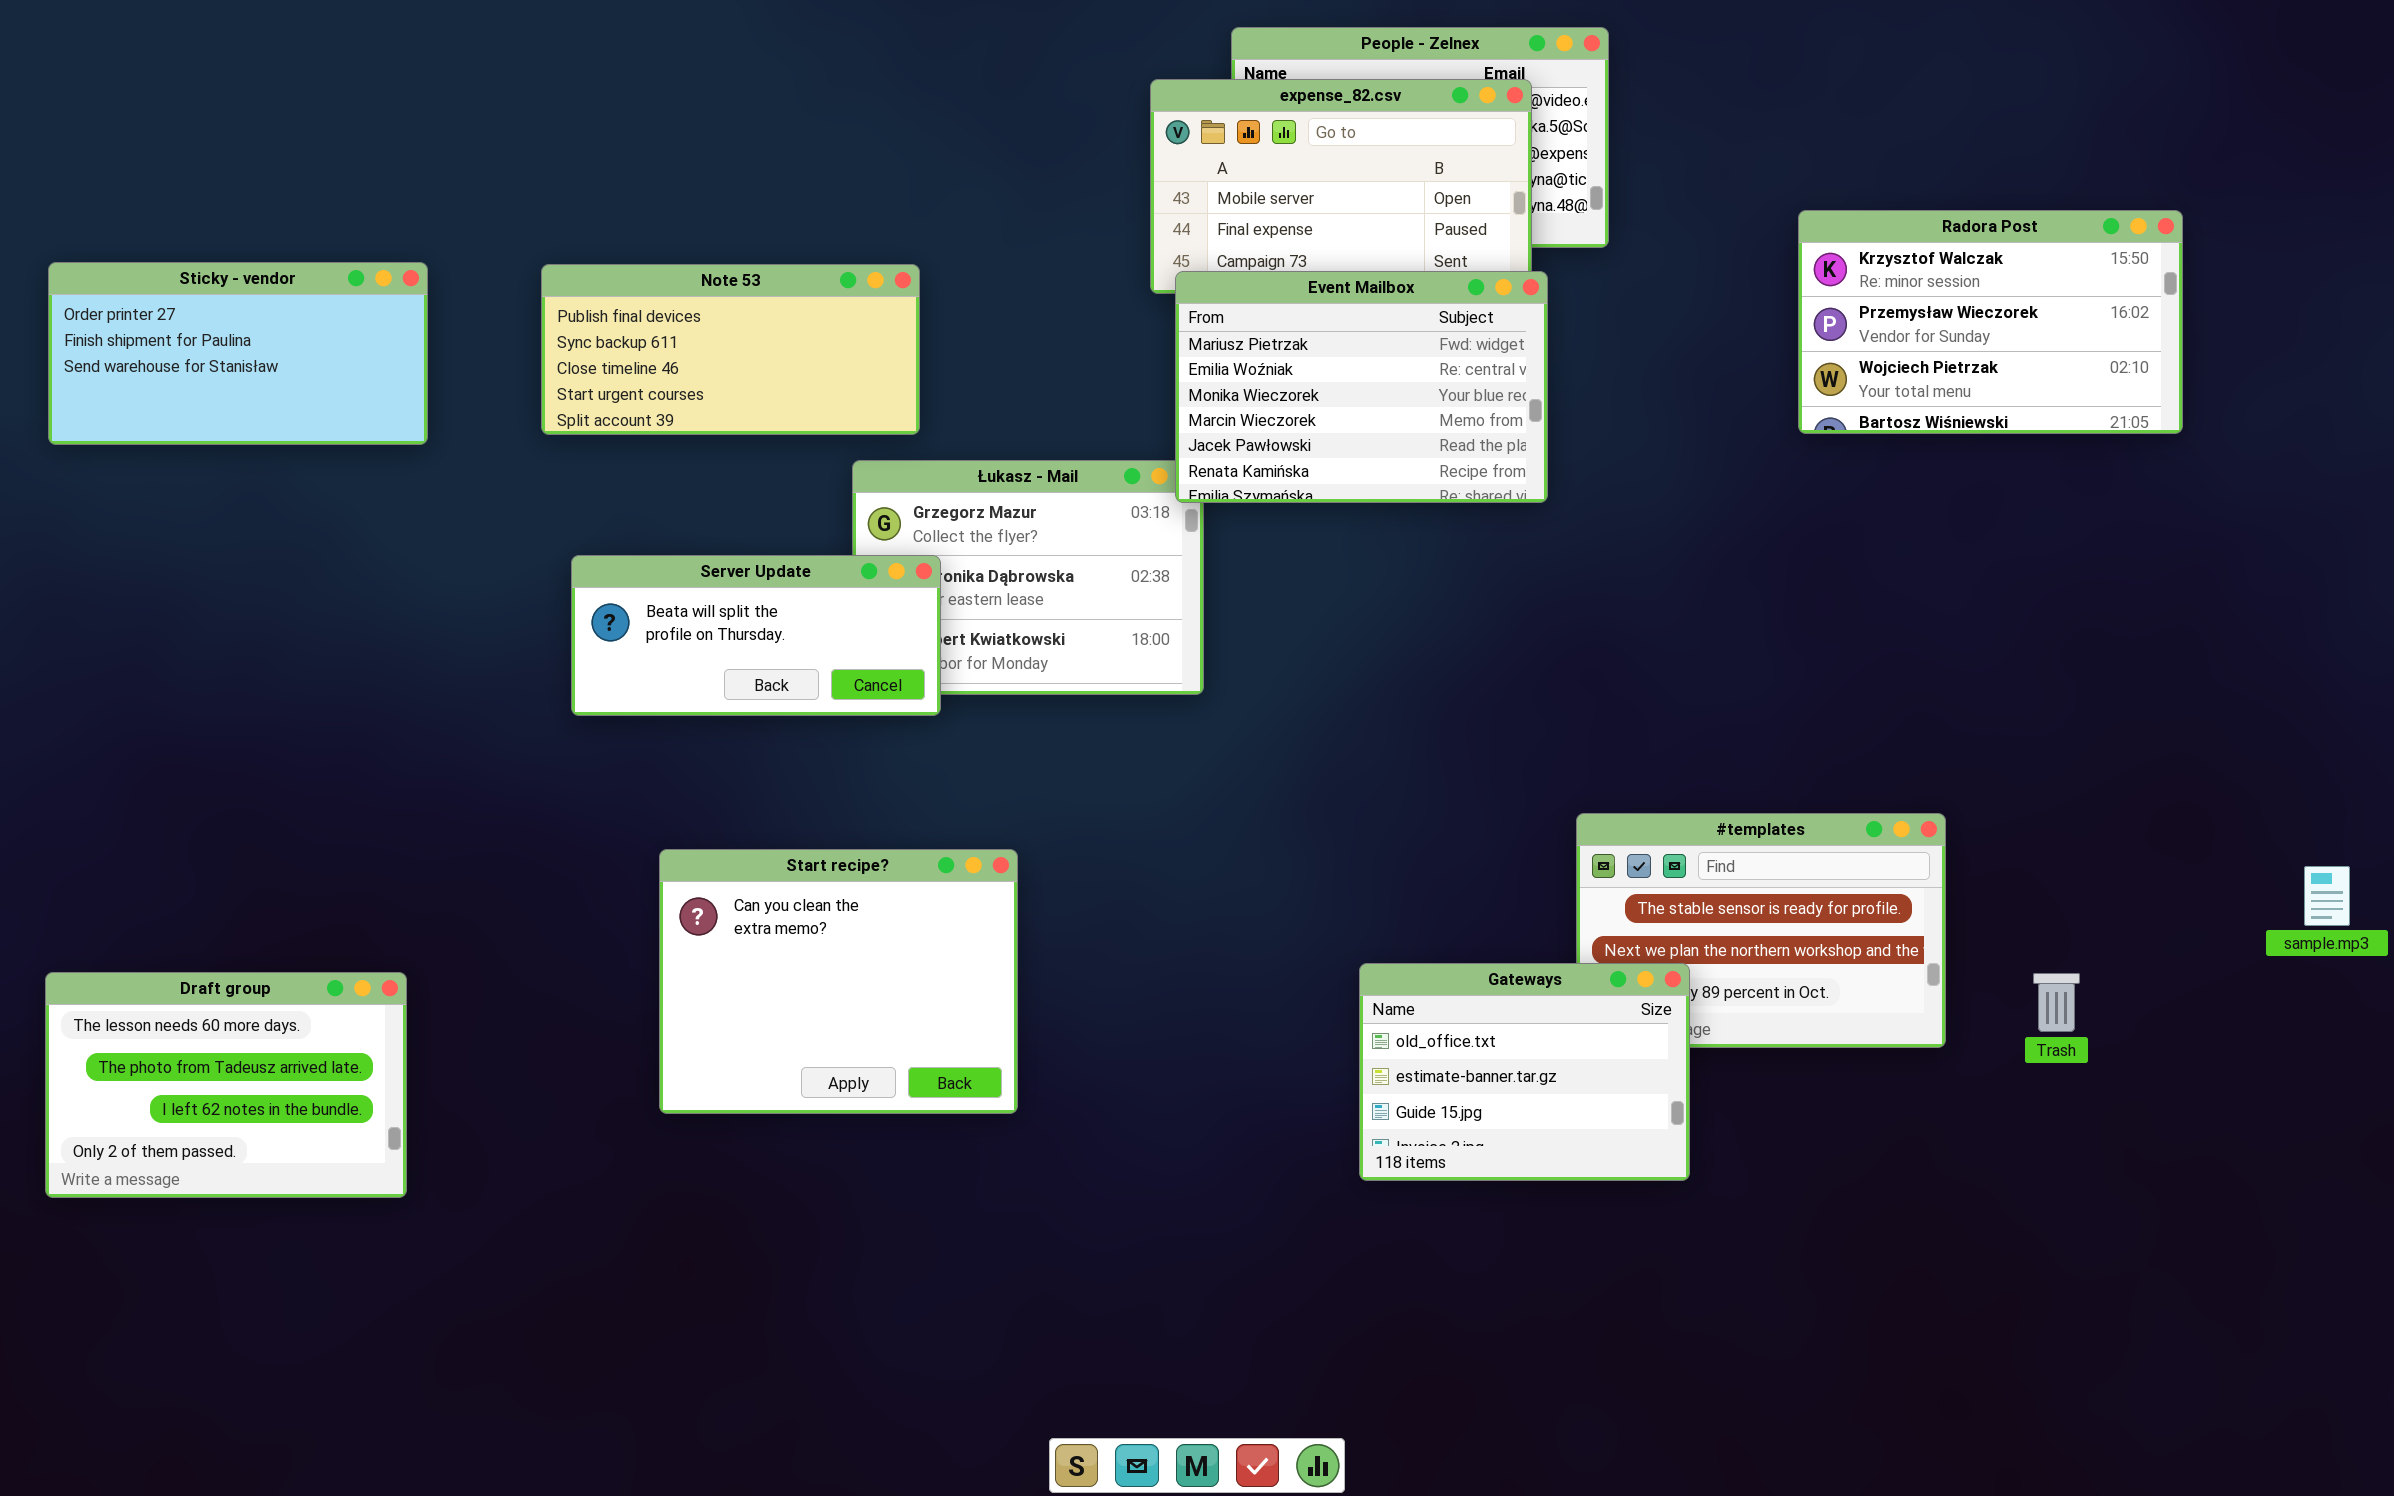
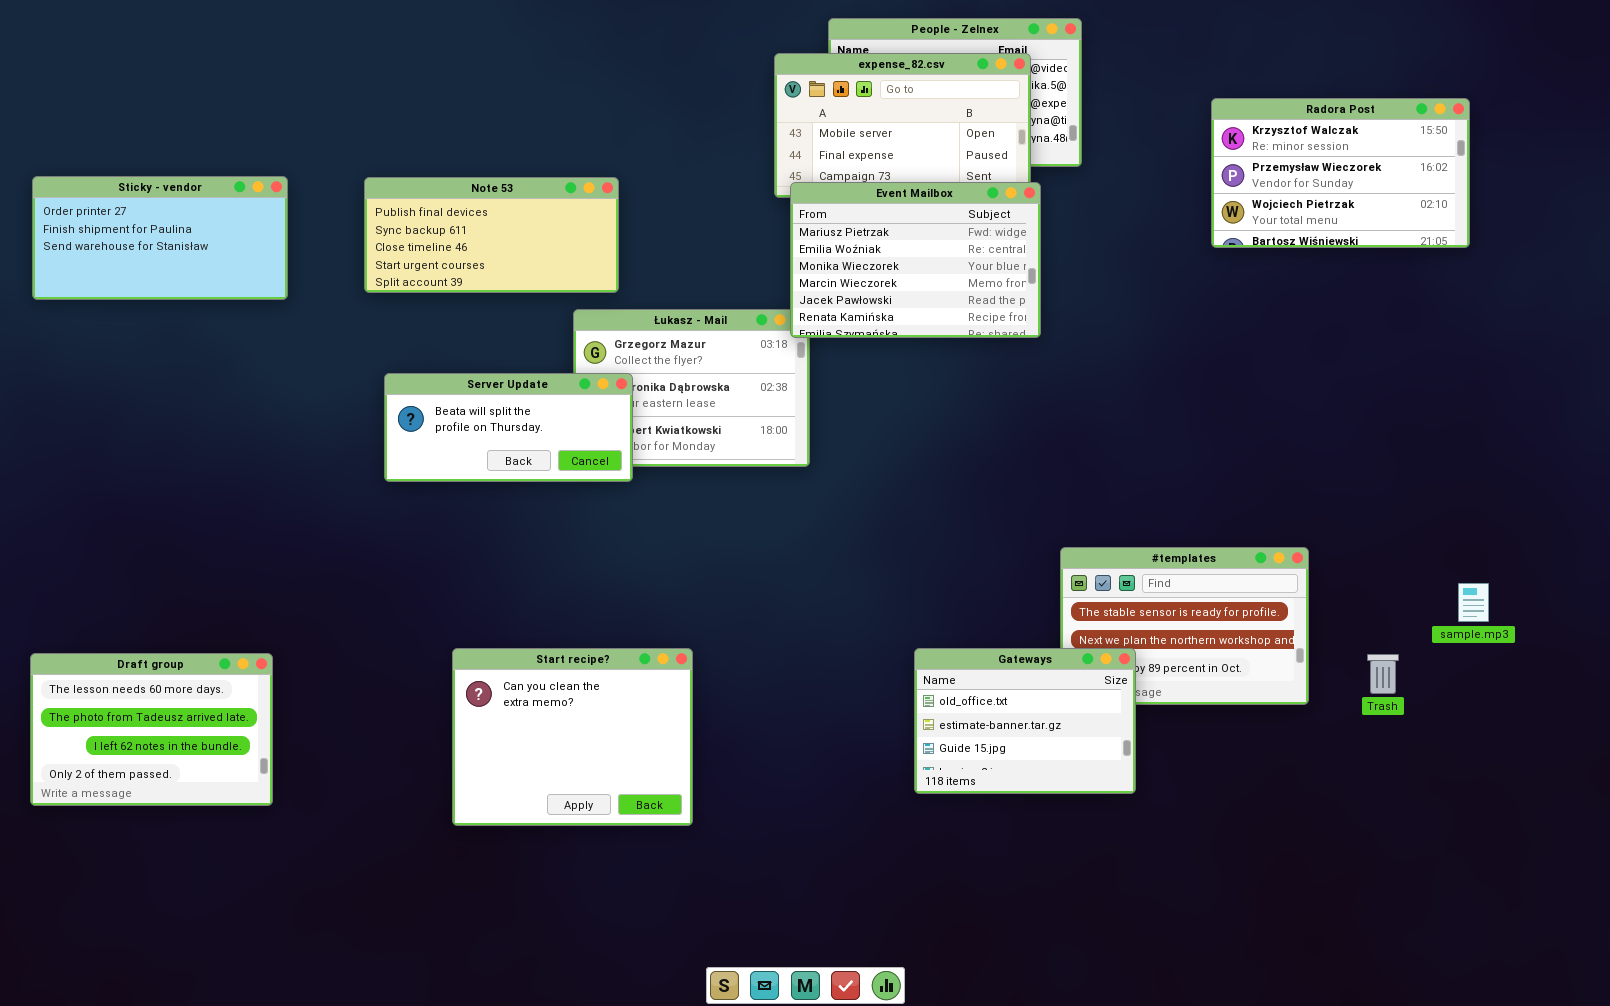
Radora Post: [1798,210,2183,434] -> [1211,98,1470,248], moved
Start recipe?: [659,849,1018,1114] -> [452,648,693,826], moved
sample.mp3: [2304,866,2350,926] -> [1458,583,1489,622], moved

